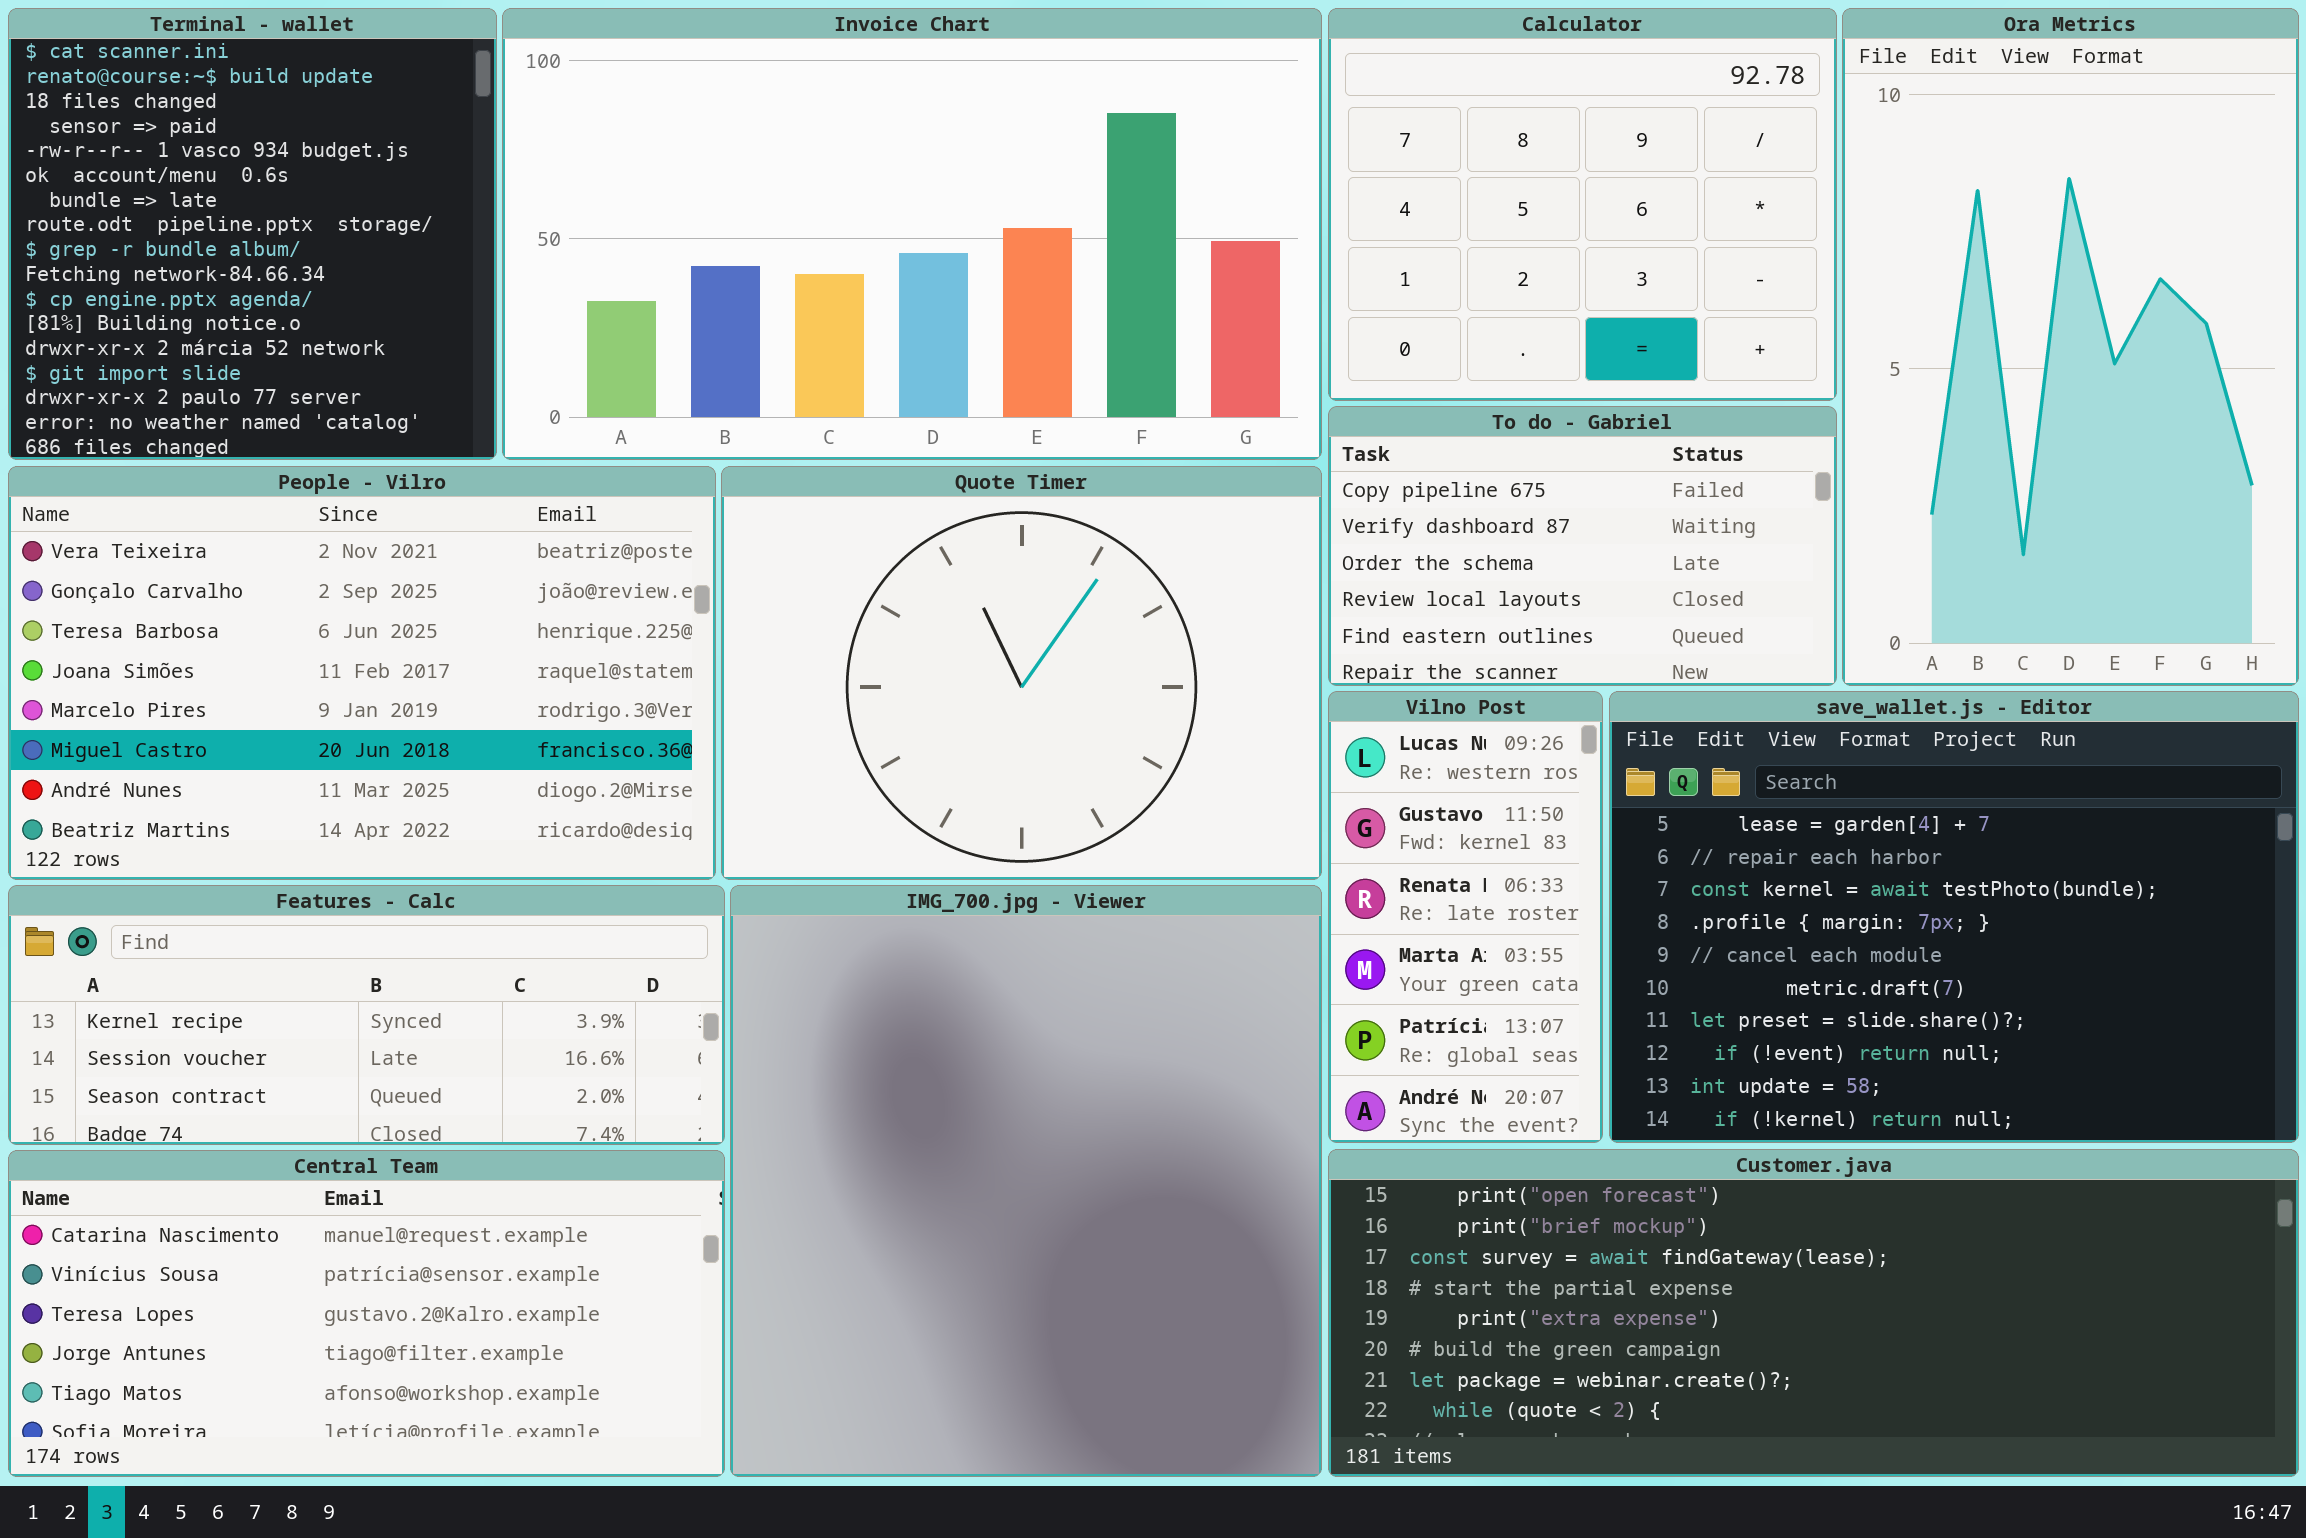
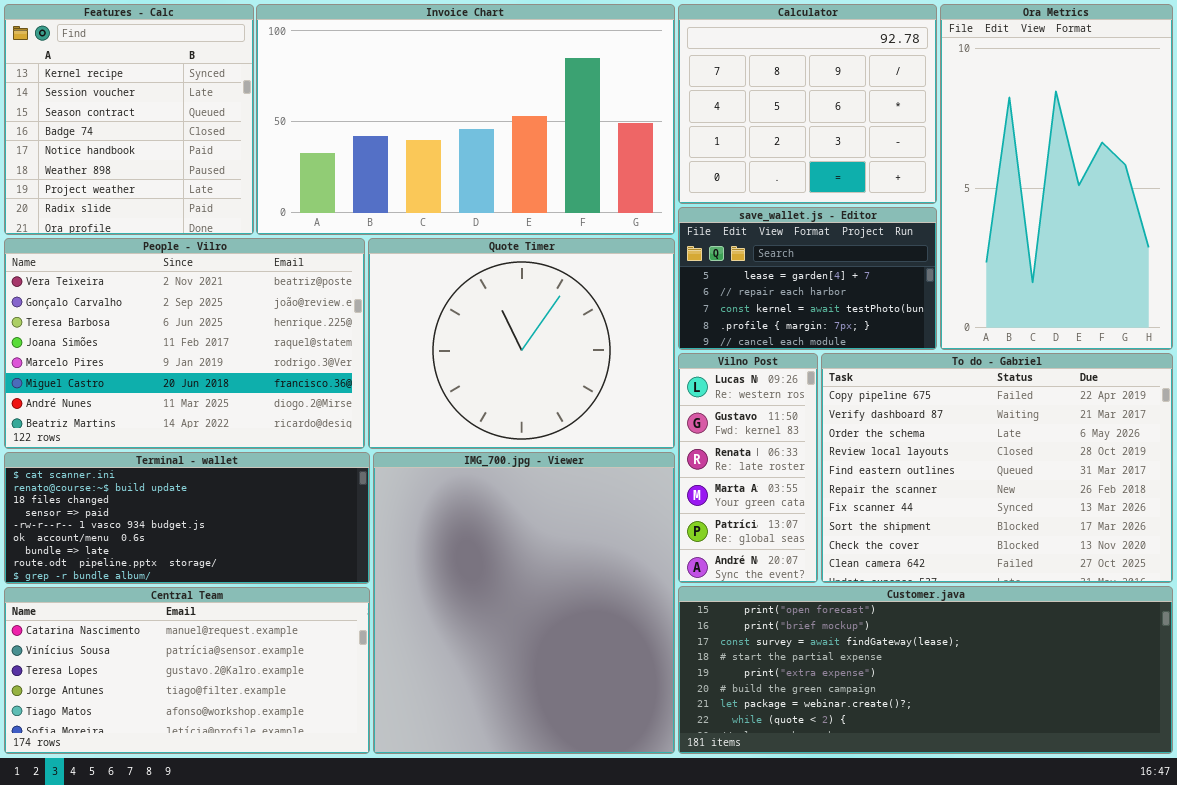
Terminal - wallet: [8,8,497,460] -> [4,452,370,584], moved, resized
To do - Gabriel: [1328,406,1837,686] -> [821,353,1173,583], moved, resized
save_wallet.js - Editor: [1609,691,2299,1143] -> [678,207,937,350], moved, resized
Features - Calc: [8,885,725,1145] -> [4,4,254,235], moved, resized

